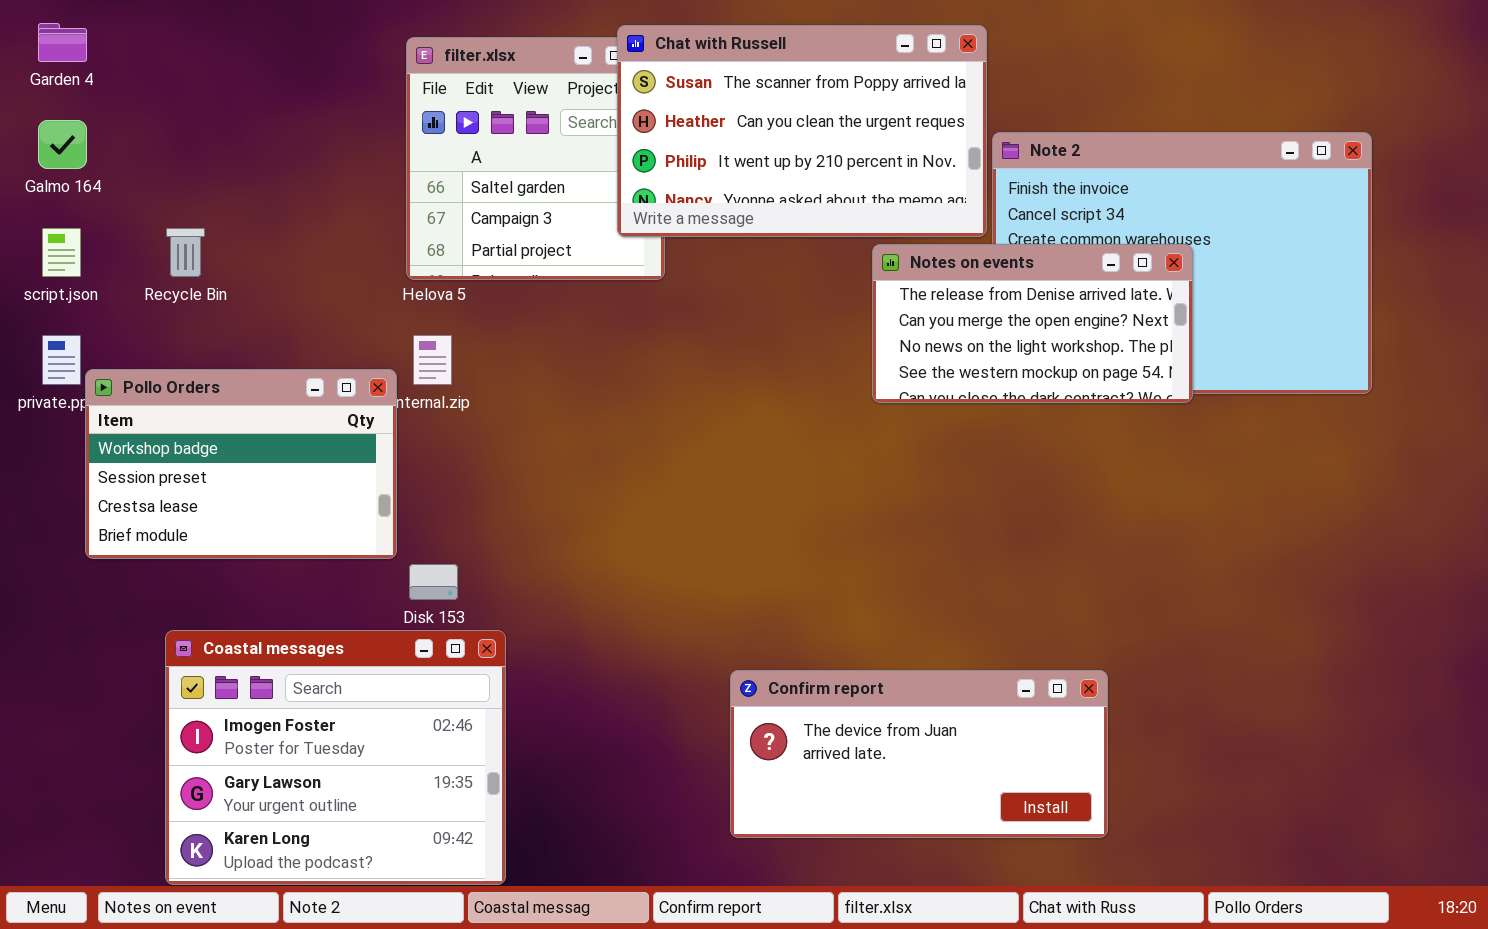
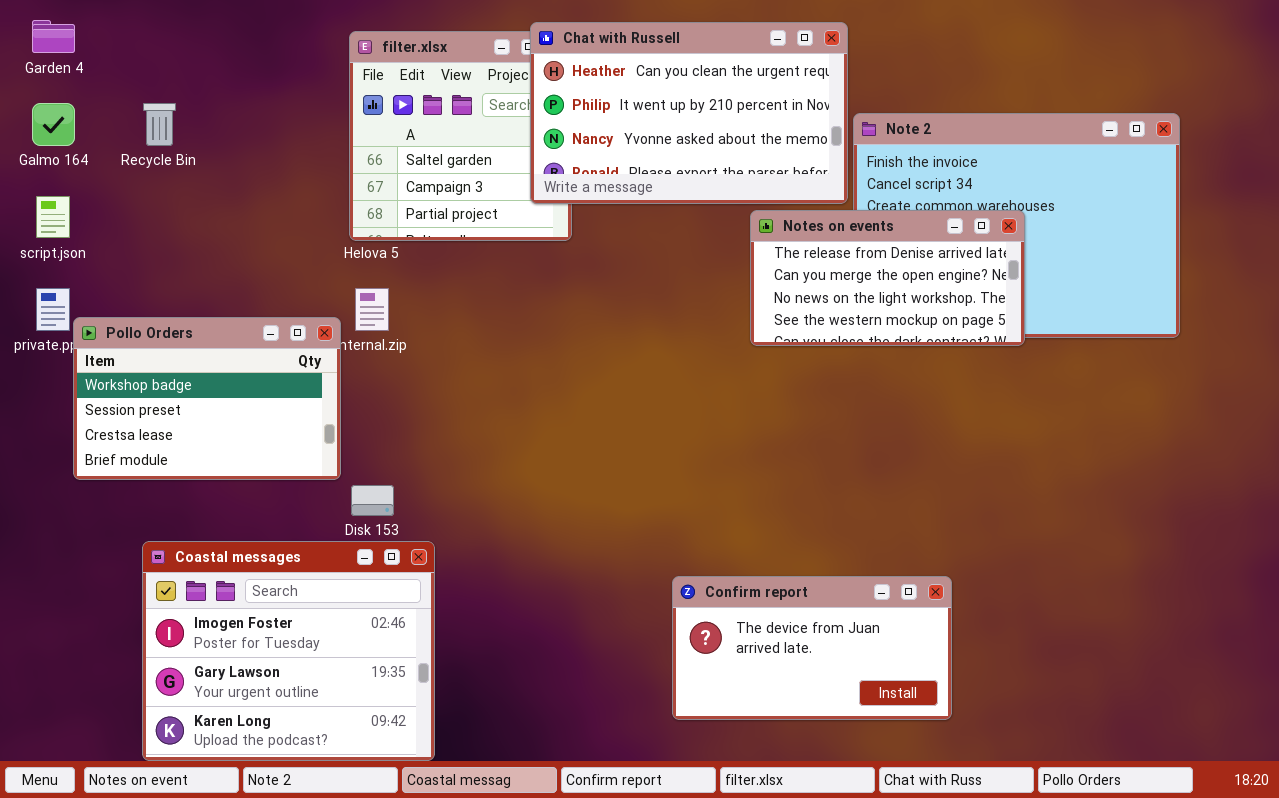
Chat with Russell: [617,25,987,237] -> [530,22,848,204], scrolled down 1 row
Recycle Bin: [166,228,205,277] -> [143,103,176,146], moved
Confirm report: [730,670,1108,838] -> [672,576,952,720], resized

